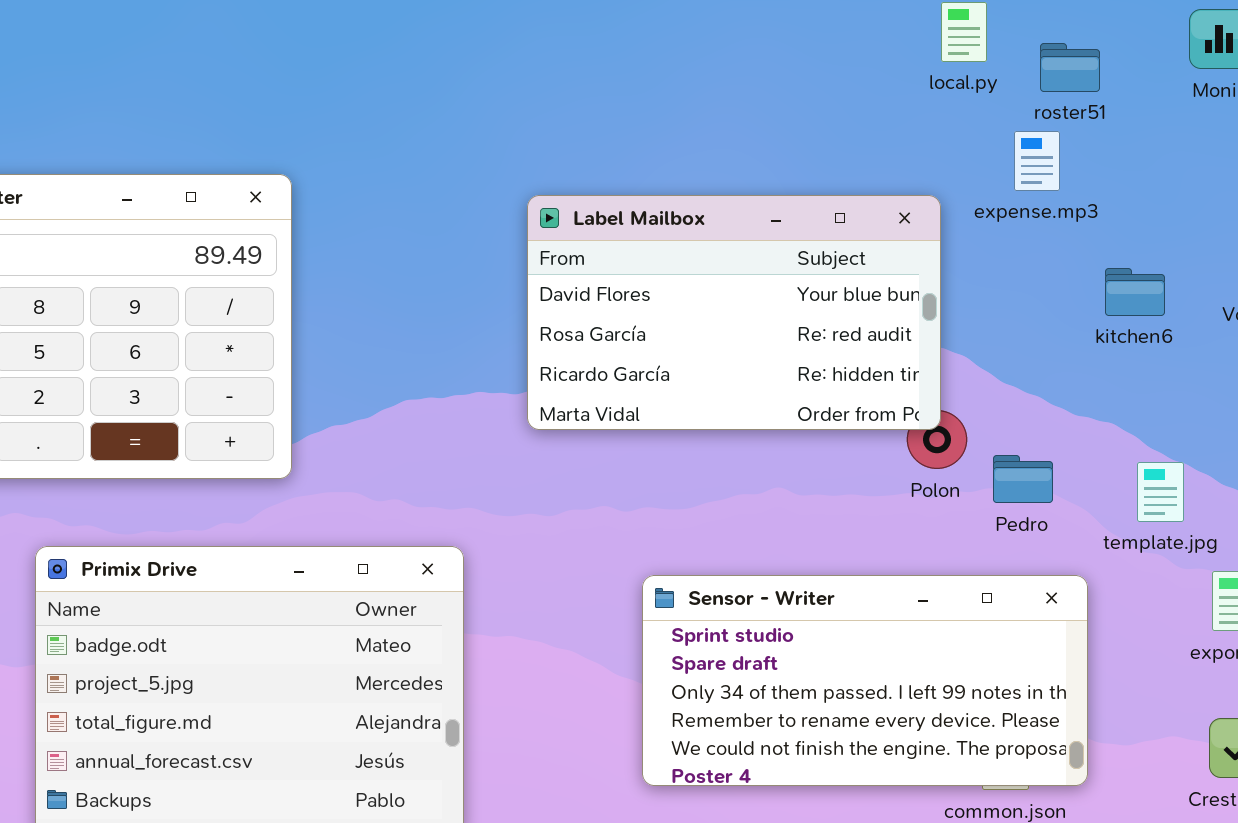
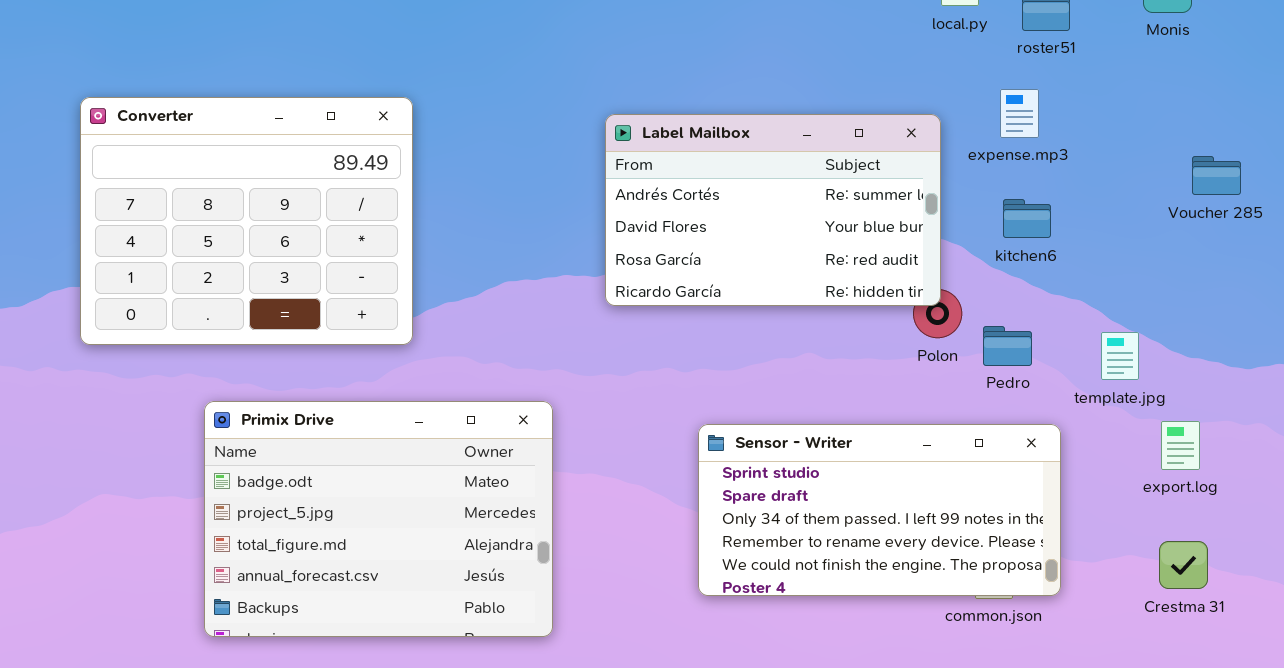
expense.mp3: [1014,131,1060,191] -> [1000,89,1039,138], moved
Label Mailbox: [527,195,941,430] -> [605,114,941,306], scrolled up 1 row
kitchen6: [1105,268,1165,316] -> [1003,199,1051,238], moved

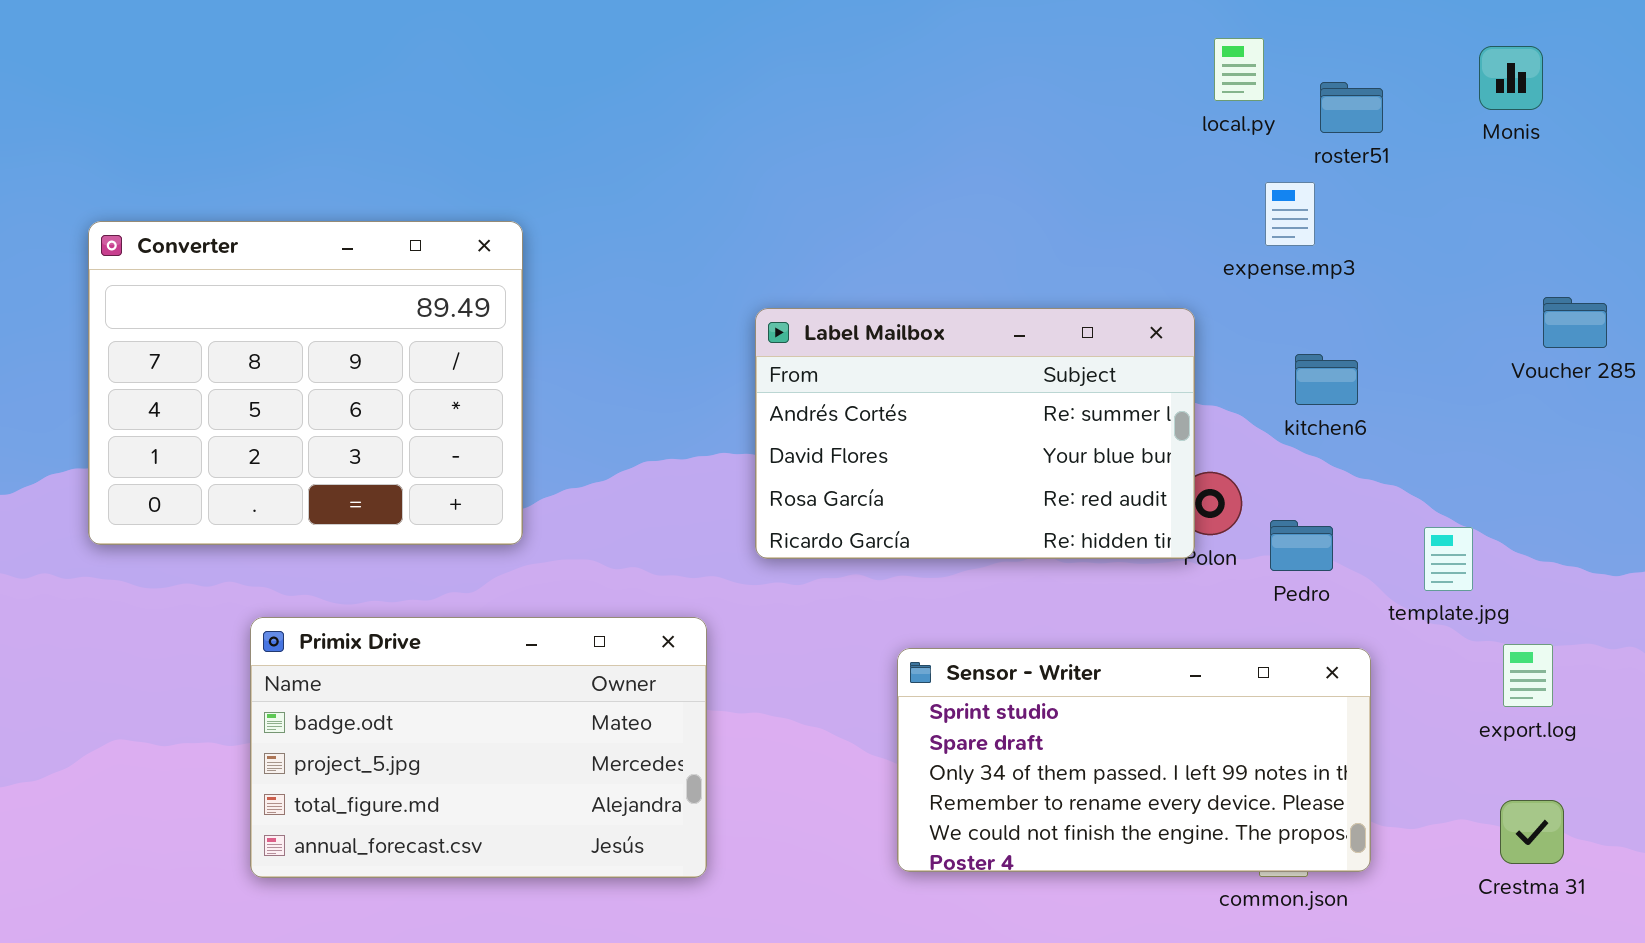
expense.mp3: [1000,89,1039,138] -> [1265,182,1315,246], moved
Label Mailbox: [605,114,941,306] -> [755,308,1195,559], moved
Primix Drive: [204,401,553,637] -> [250,617,707,878], resized

